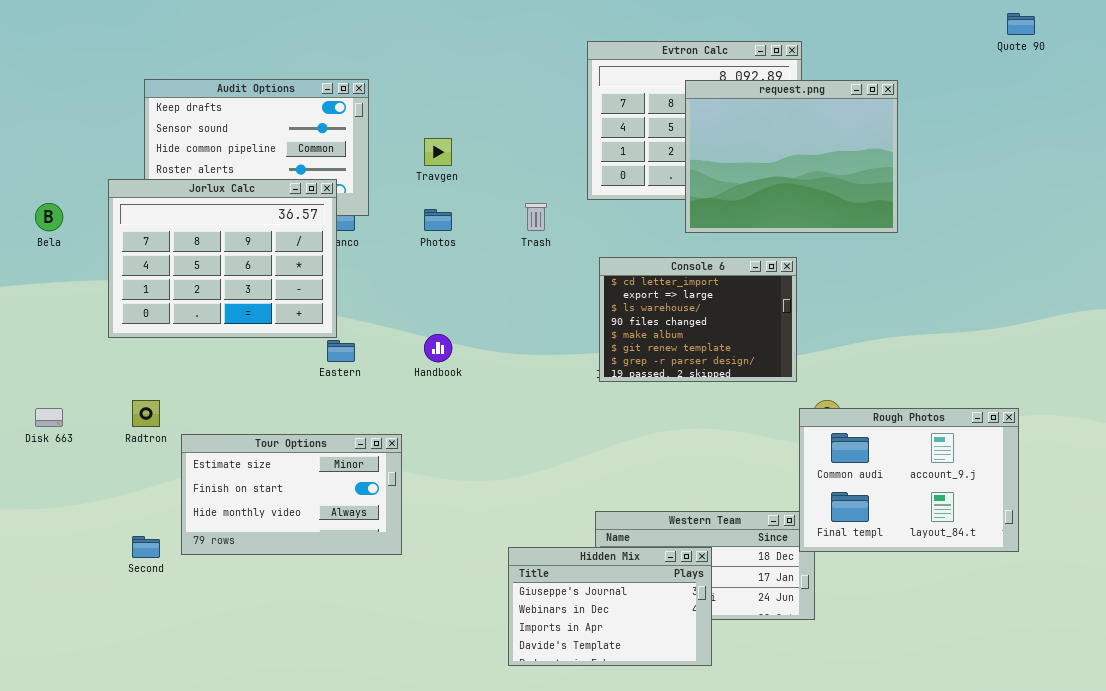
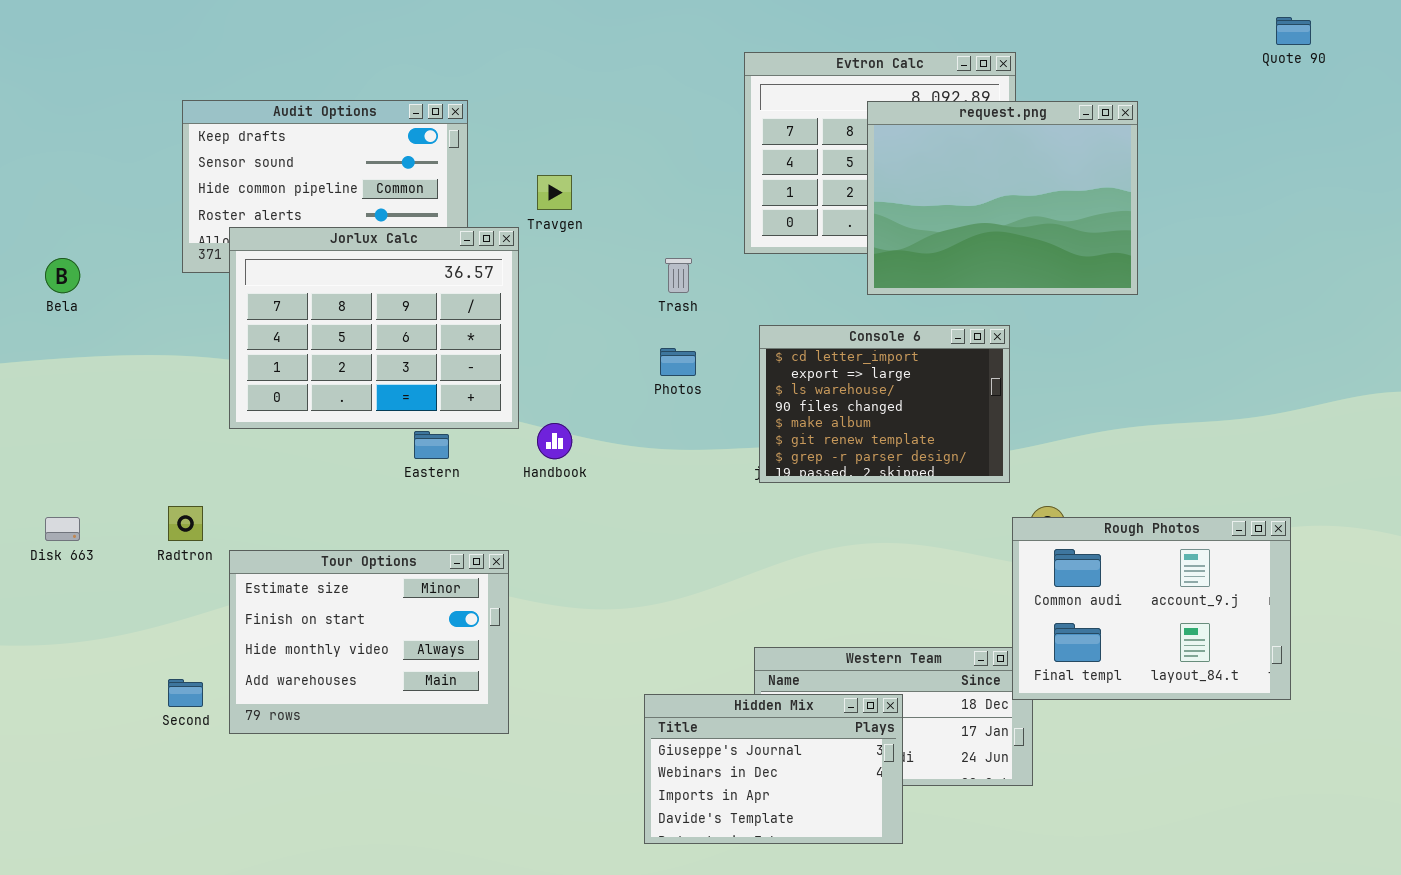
Jorlux Calc: [108,179,337,338] -> [229,227,519,429], moved
Photos: [424,209,452,231] -> [660,348,696,376], moved
Tour Options: [181,434,402,555] -> [229,550,509,734], resized

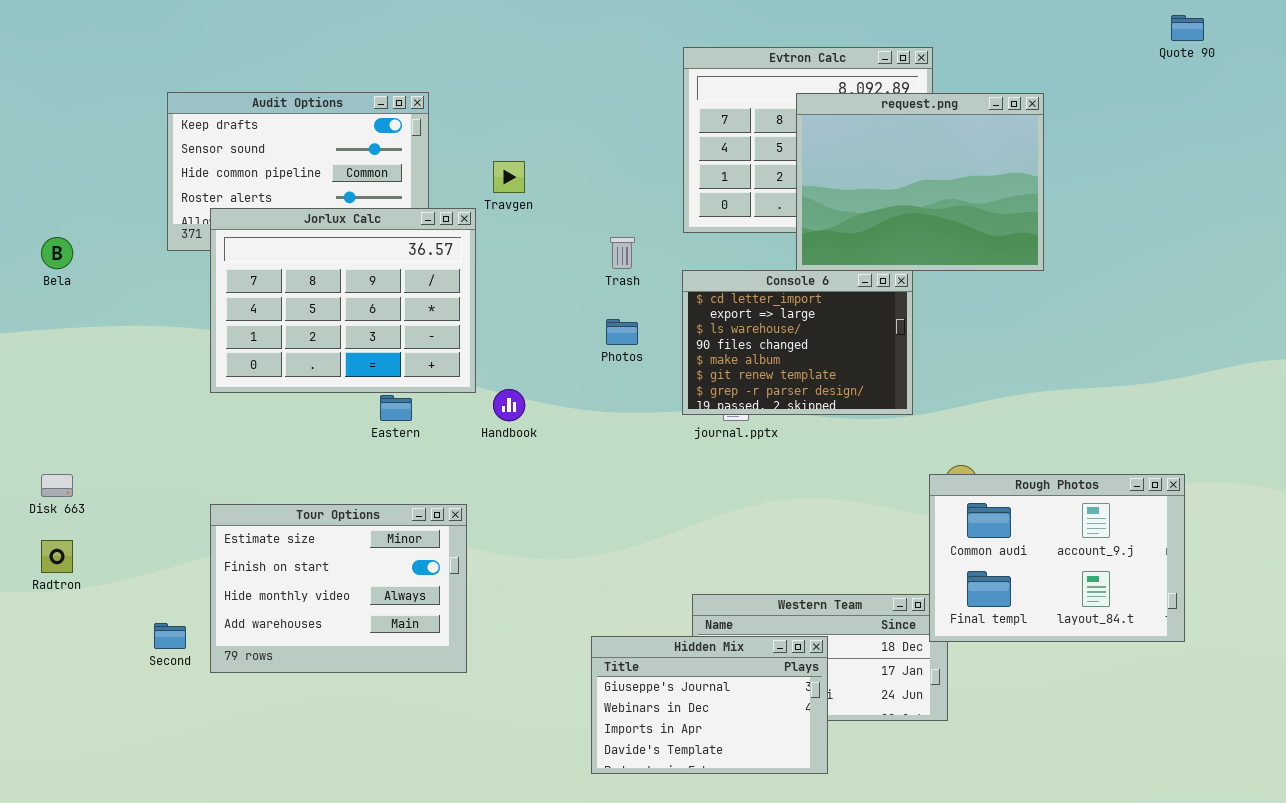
Console 6: [759,325,1010,483] -> [682,270,913,415], moved
Radtron: [168,506,203,541] -> [41,540,73,573], moved

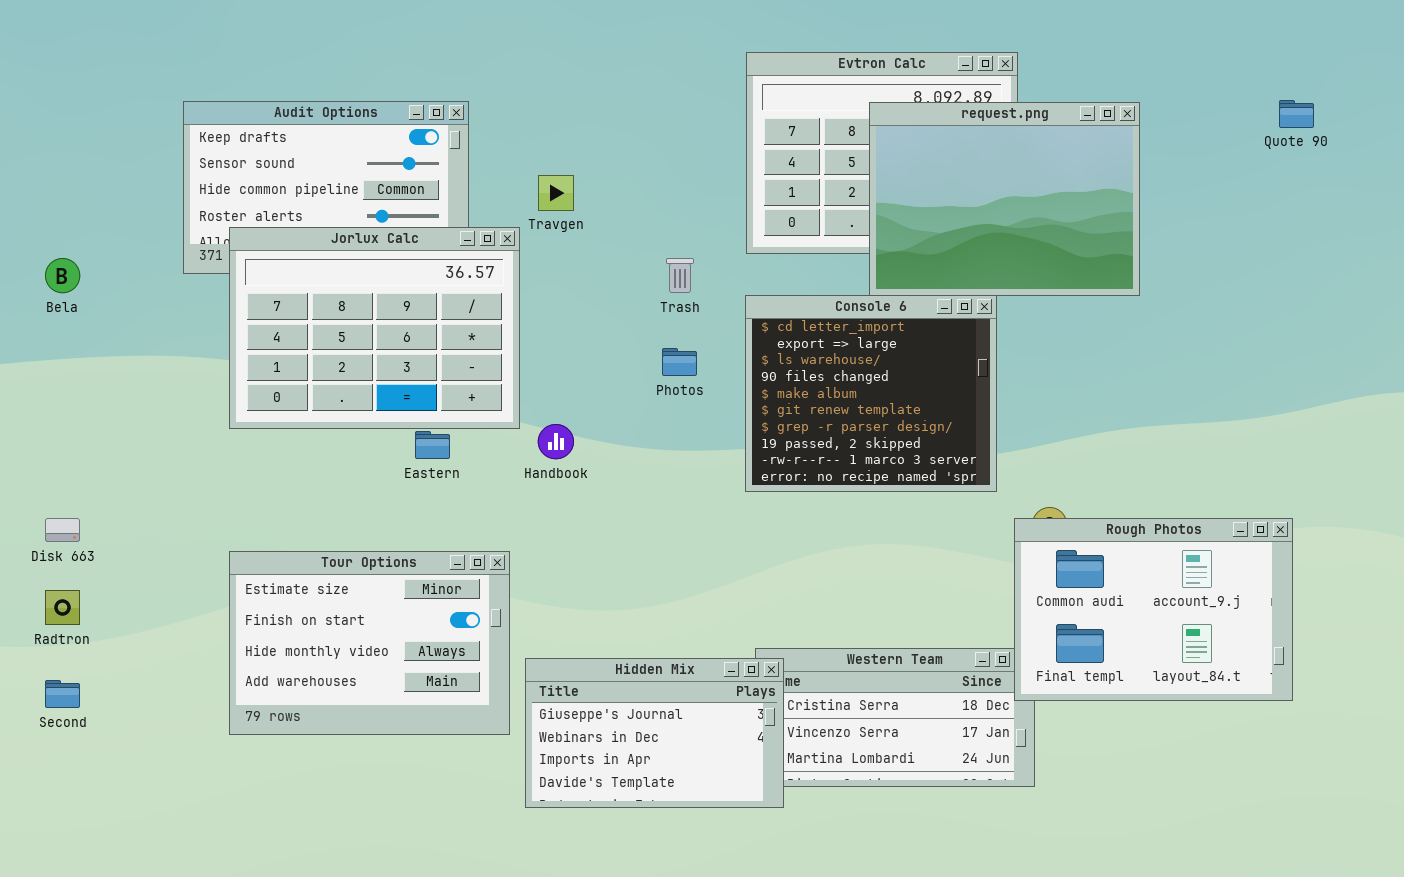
Quote 90: [1171,15,1204,41] -> [1279,100,1314,128], moved
Console 6: [682,270,913,415] -> [745,295,997,492], resized
Second: [154,623,186,649] -> [45,680,80,708], moved
Hidden Mix: [591,636,828,774] -> [525,658,784,808], moved

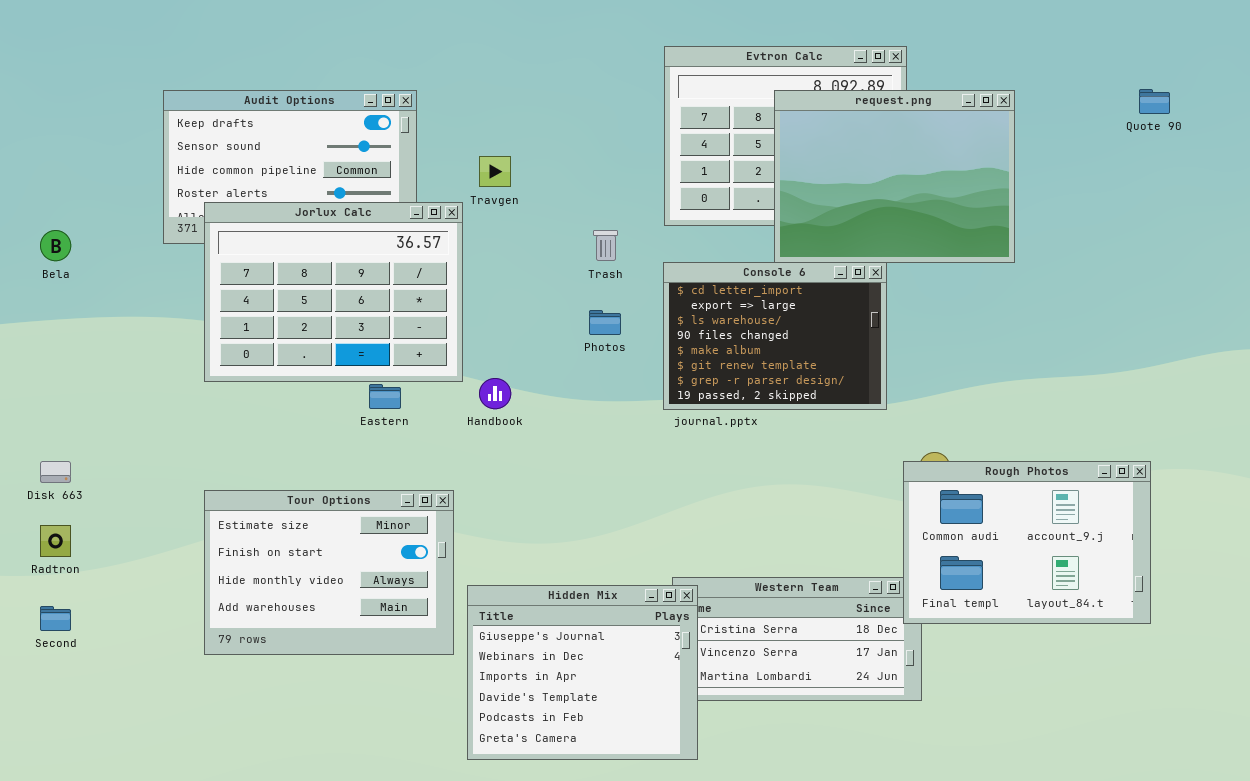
Console 6: [745,295,997,492] -> [663,262,887,410], resized
Hidden Mix: [525,658,784,808] -> [467,585,698,760], resized

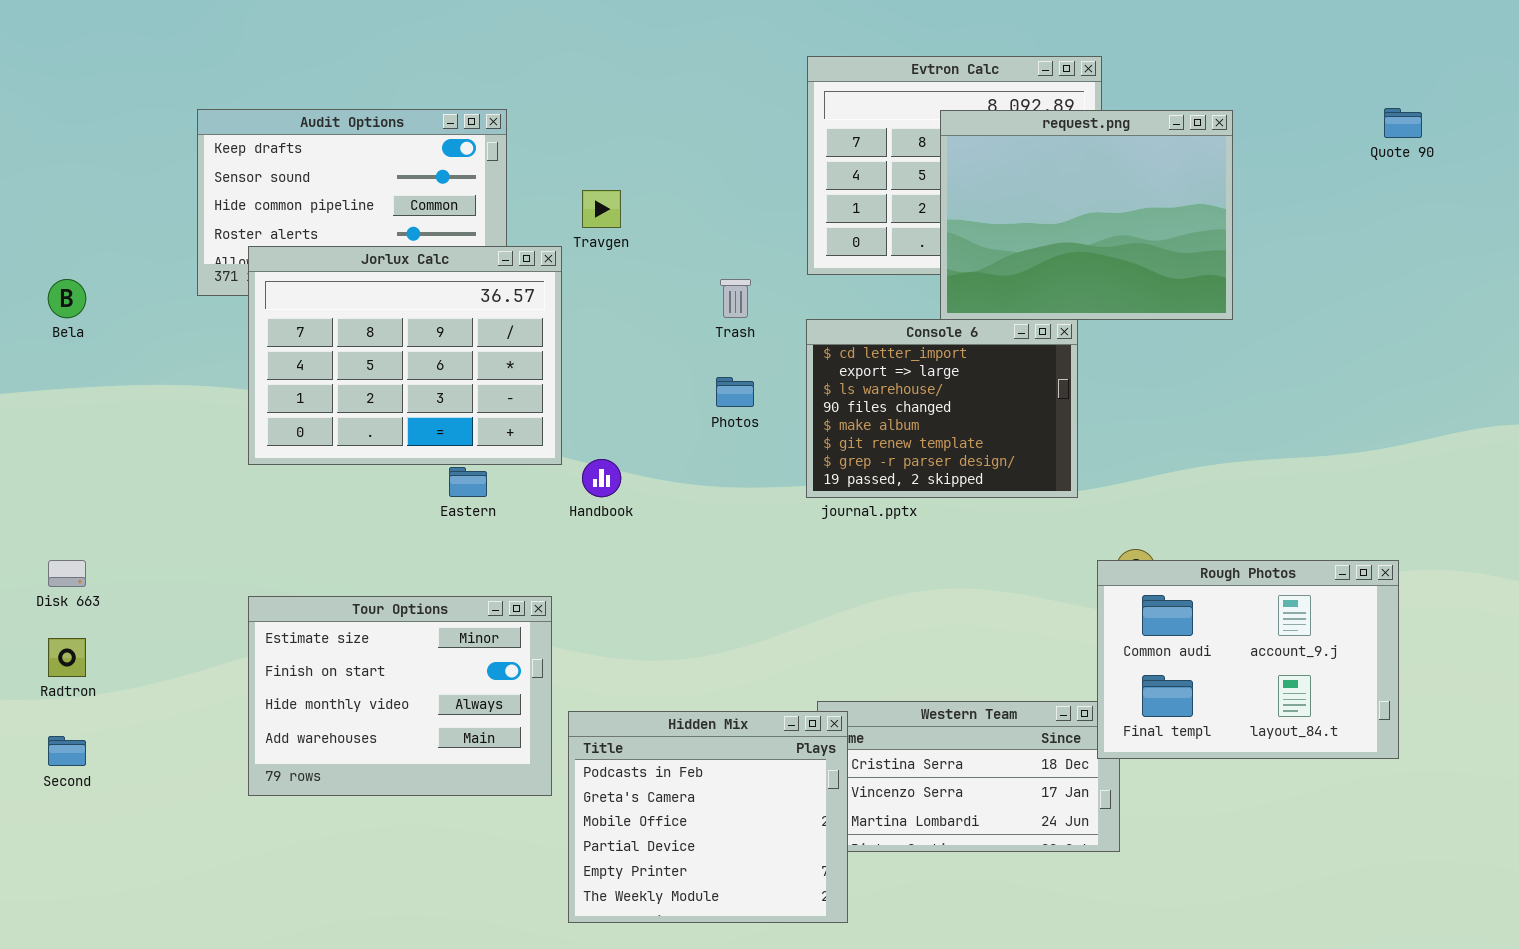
Hidden Mix: [467,585,698,760] -> [568,711,848,923], scrolled down 4 rows

